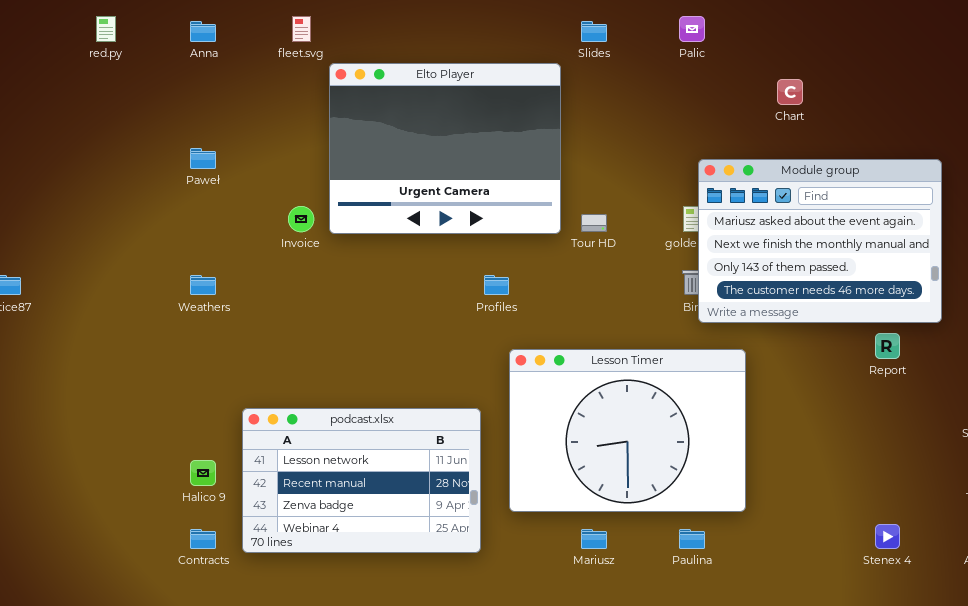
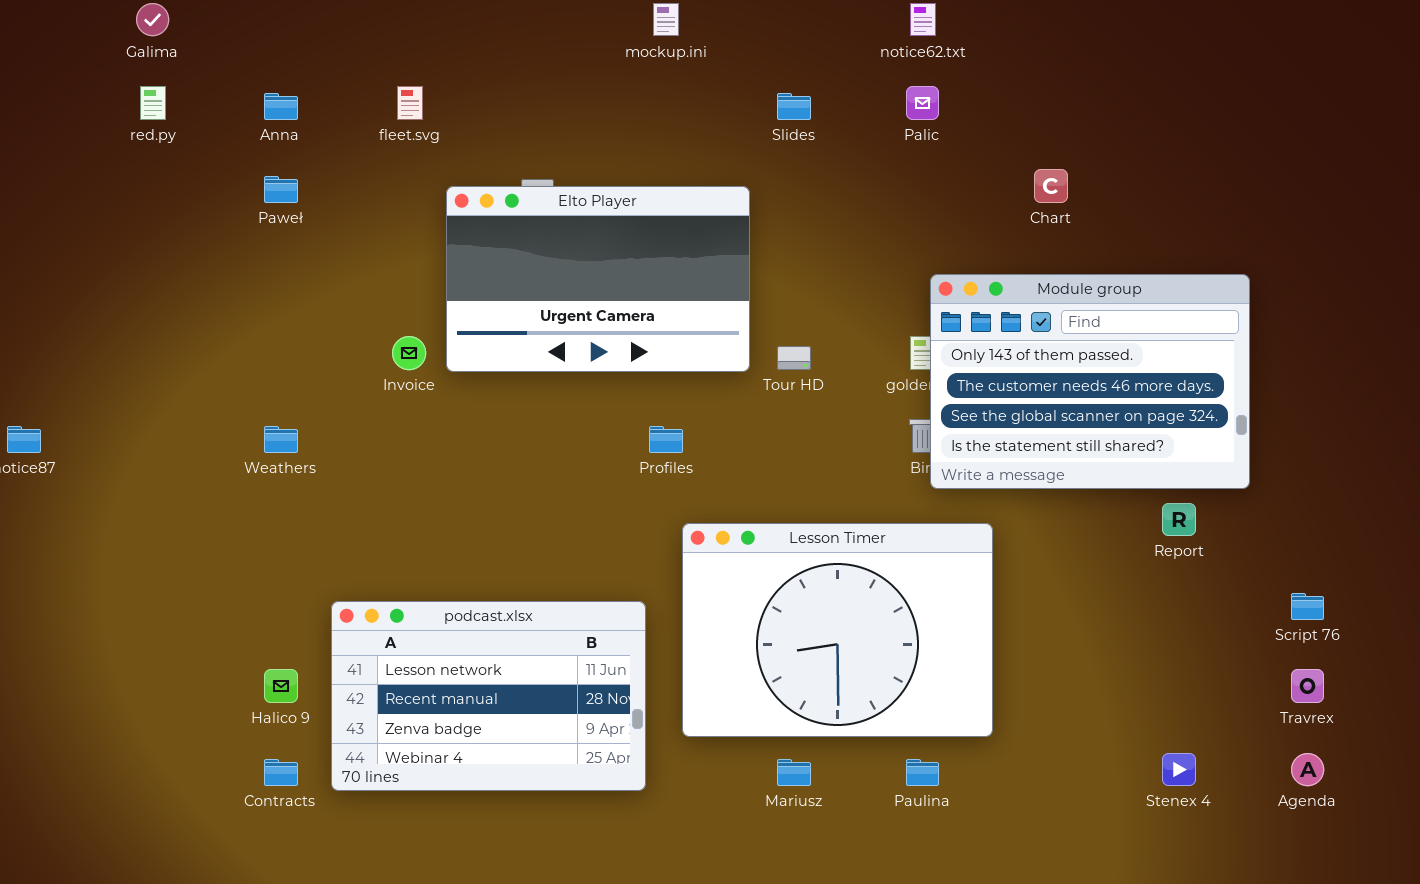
Elto Player: [329,63,561,234] -> [446,186,750,372], resized
Paweł: [190,148,216,169] -> [264,176,298,203], moved
Module group: [698,159,942,323] -> [930,274,1250,489], scrolled down 2 rows

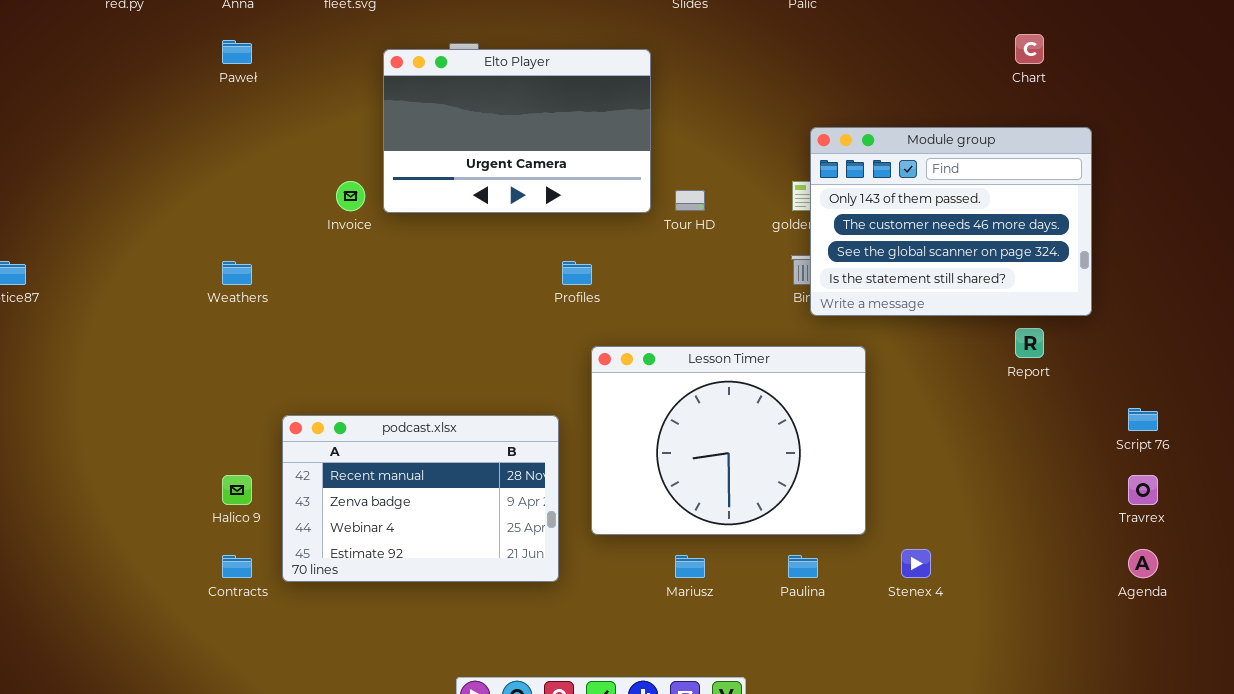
Chart: [1034,169,1068,203] -> [1015,34,1044,64], moved
podcast.xlsx: [331,601,646,791] -> [282,415,559,582], scrolled down 1 row
Stenex 4: [1162,753,1196,786] -> [901,549,931,578], moved

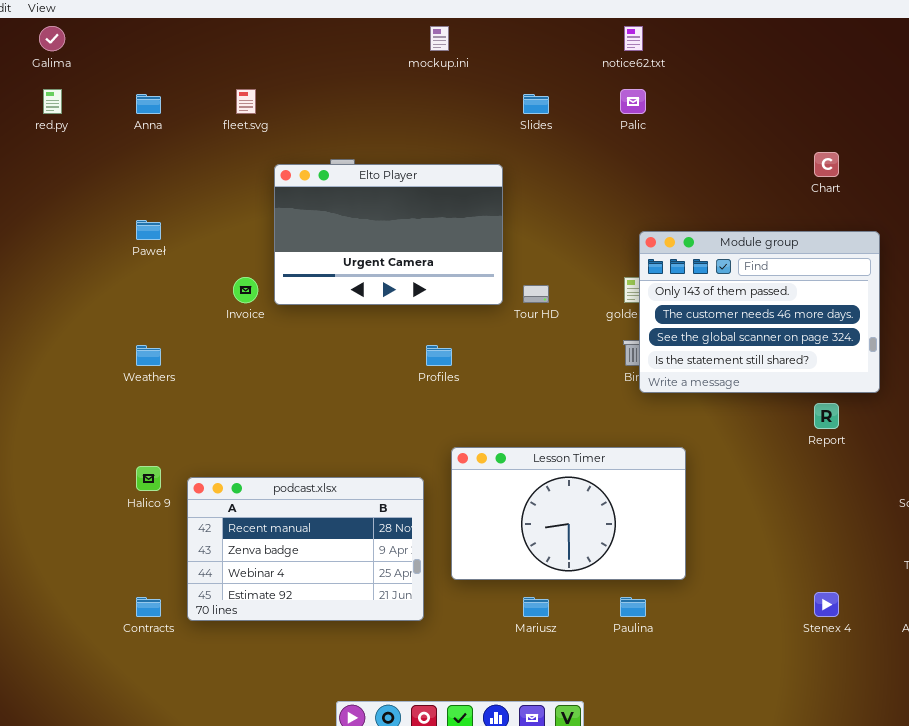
Paweł: [222,40,252,64] -> [136,220,161,240], moved
Lesson Timer: [591,346,866,535] -> [451,447,686,580], resized
Halico 9: [222,475,252,505] -> [136,466,161,491], moved
Stenex 4: [901,549,931,578] -> [814,592,839,617], moved

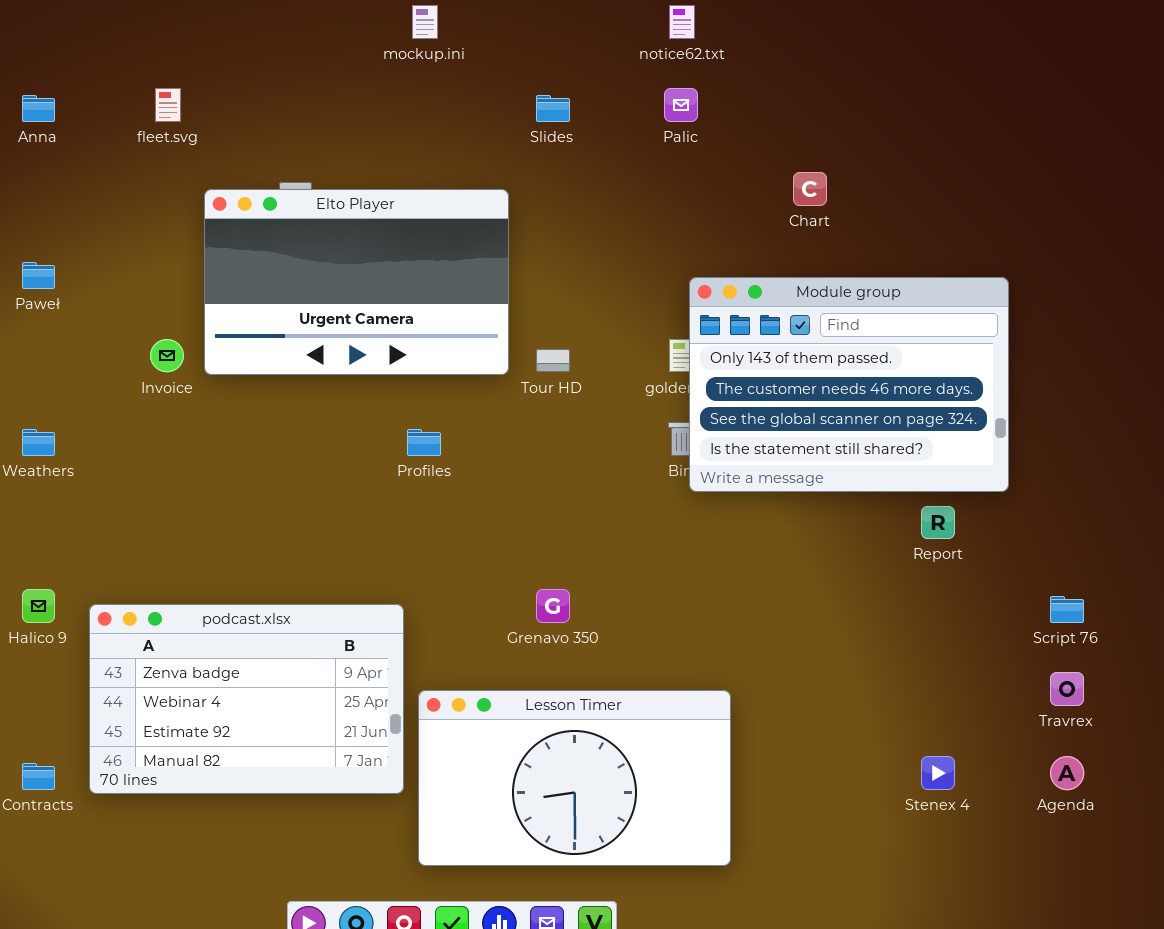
Chart: [814,152,839,177] -> [793,172,827,206], moved
Lesson Timer: [451,447,686,580] -> [418,690,731,866], moved
podcast.xlsx: [187,477,424,621] -> [89,604,404,794], scrolled down 1 row

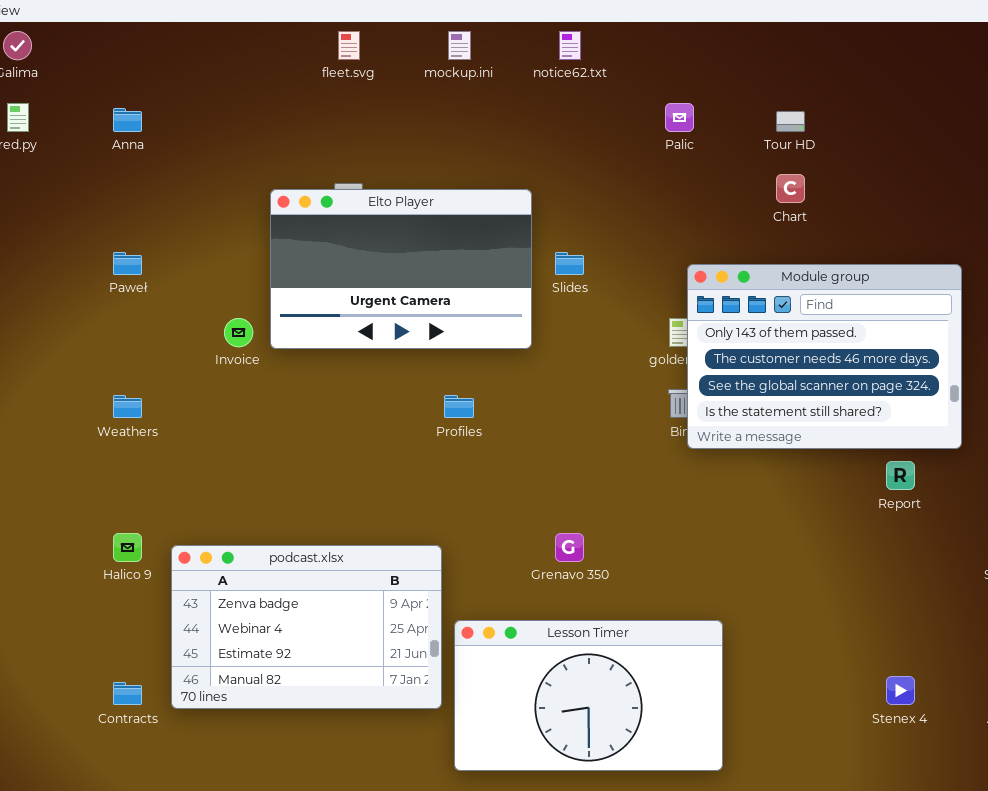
notice62.txt: [669,5,695,39] -> [559,31,581,60], moved
fleet.svg: [155,88,181,122] -> [338,31,360,60], moved
Slides: [536,95,570,122] -> [555,252,584,275], moved
Tour HD: [536,349,570,372] -> [776,111,805,132], moved

